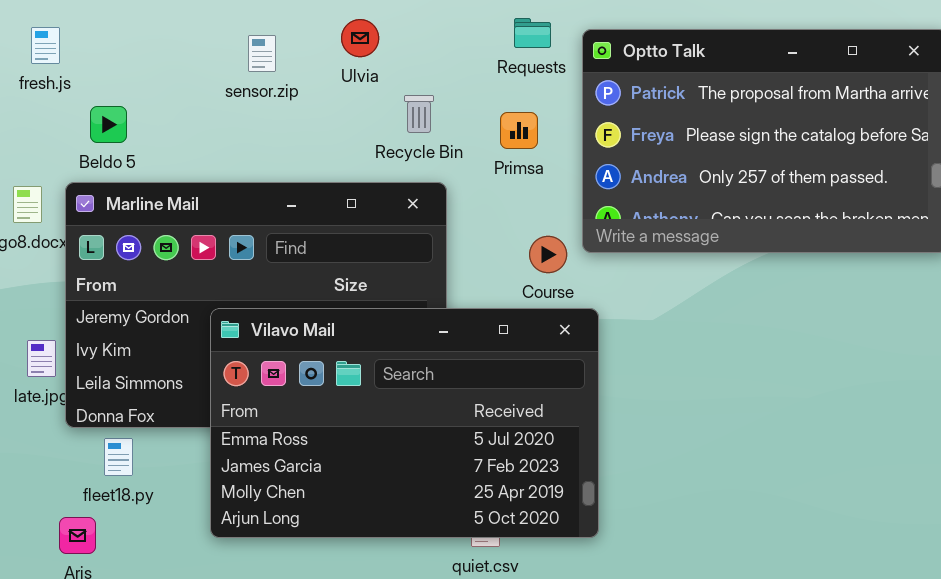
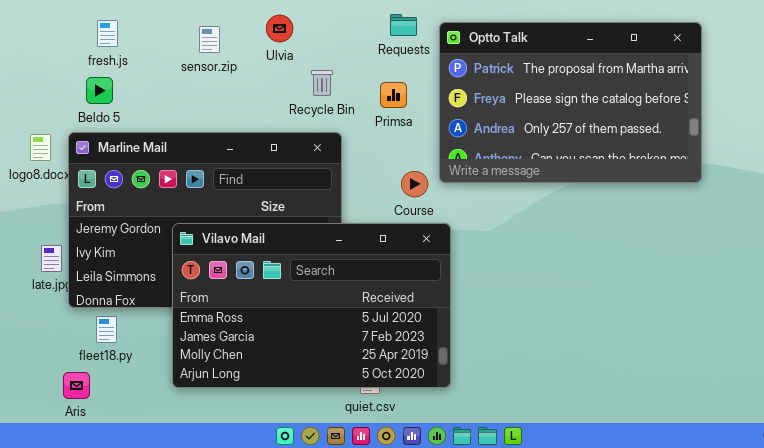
fresh.js: [31,27,60,64] -> [97,20,118,47], moved

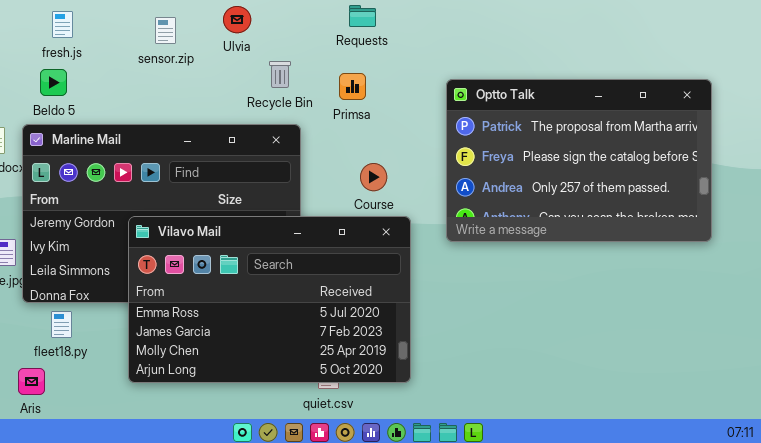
Optto Talk: [439,22,702,183] -> [446,79,712,242], moved

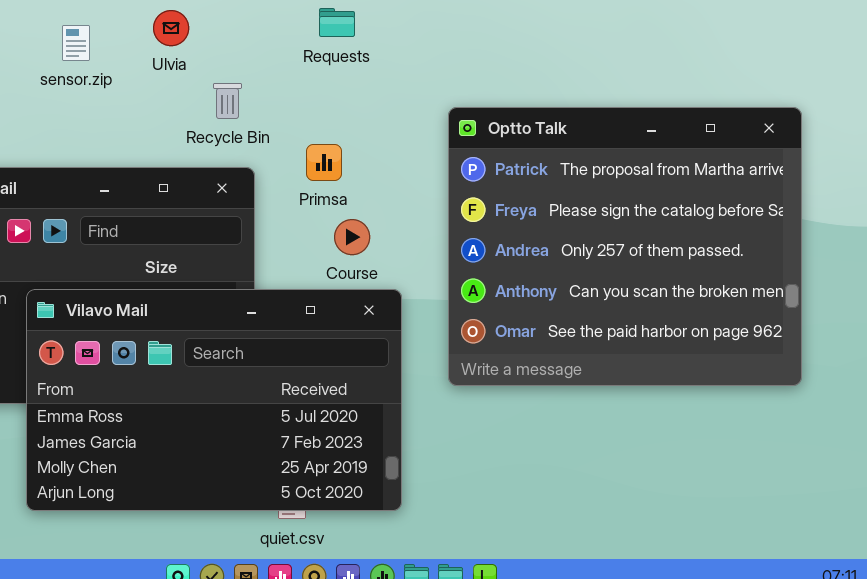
Primsa: [339,73,366,100] -> [306,144,342,181], moved
Optto Talk: [446,79,712,242] -> [448,107,802,386], resized

